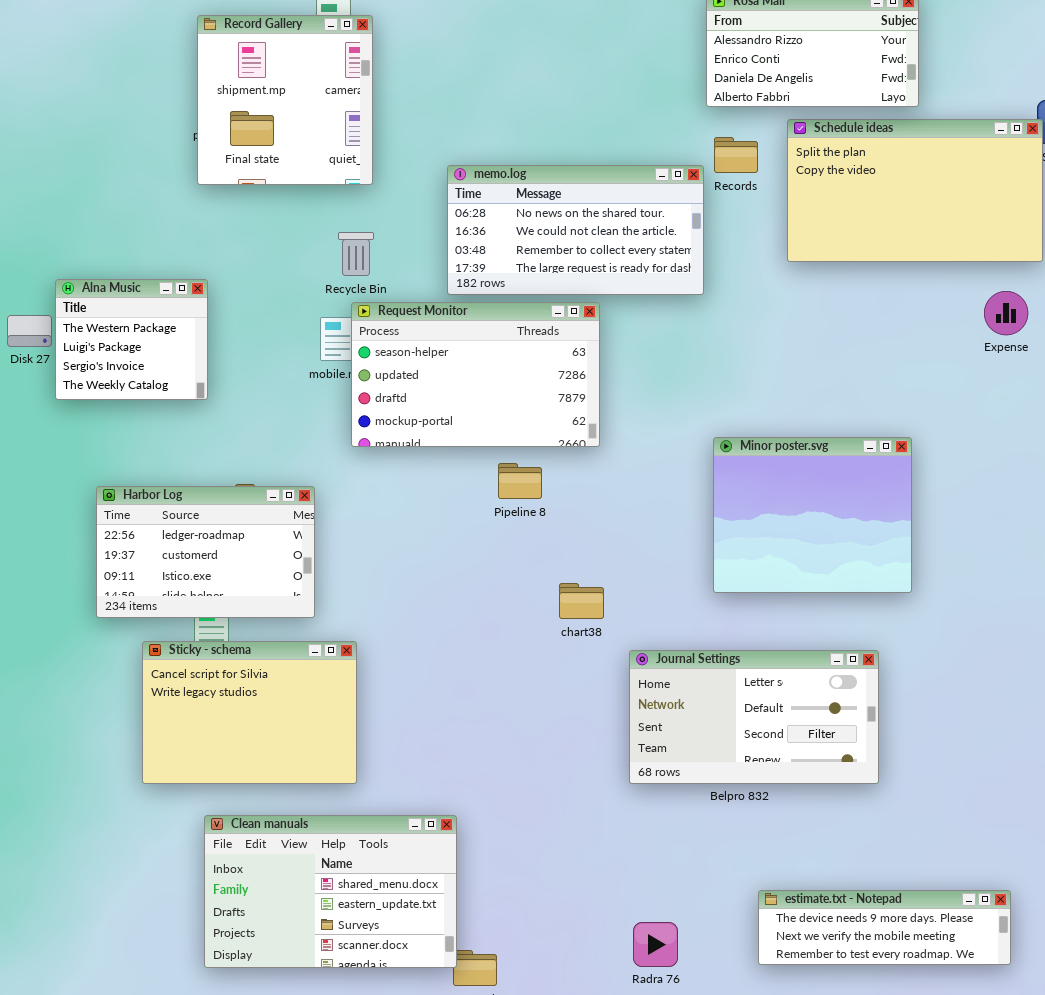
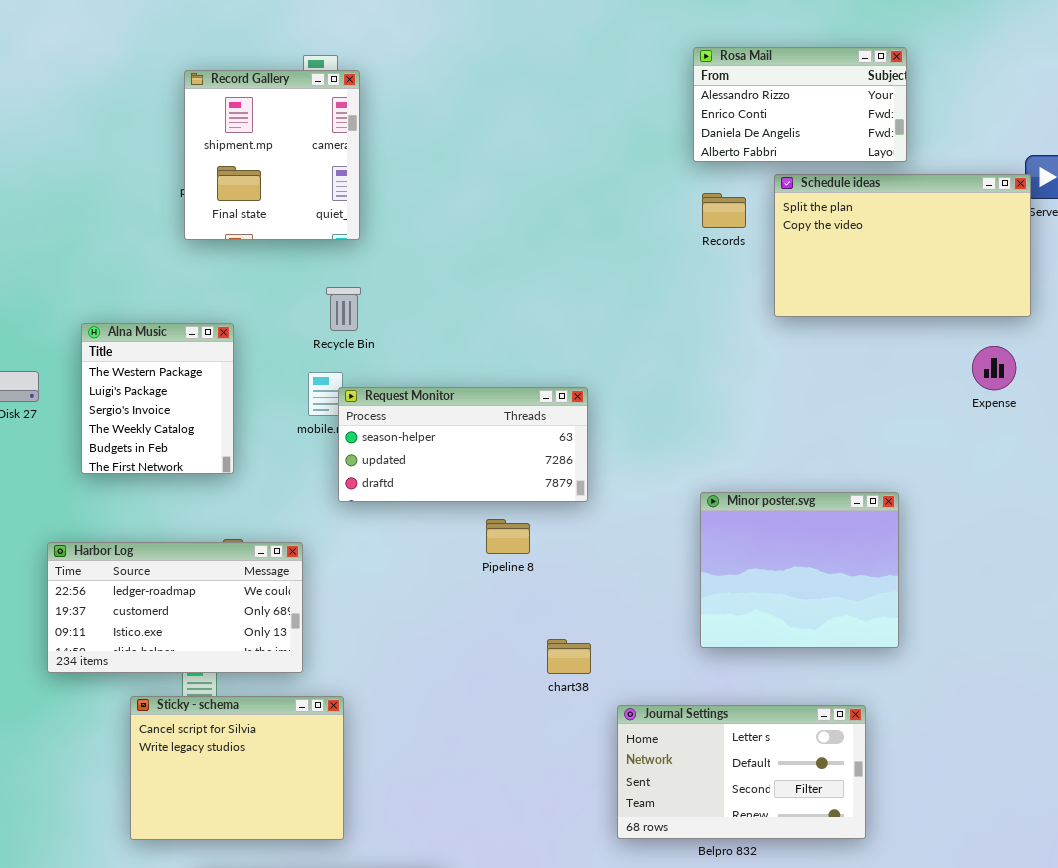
memo.log: [447,165,704,295] -> none, closed
Alna Music: [55,279,208,400] -> [81,323,234,474], moved, resized
Request Monitor: [351,302,600,447] -> [338,387,588,502], resized
Harbor Log: [96,486,315,618] -> [47,542,303,673], resized

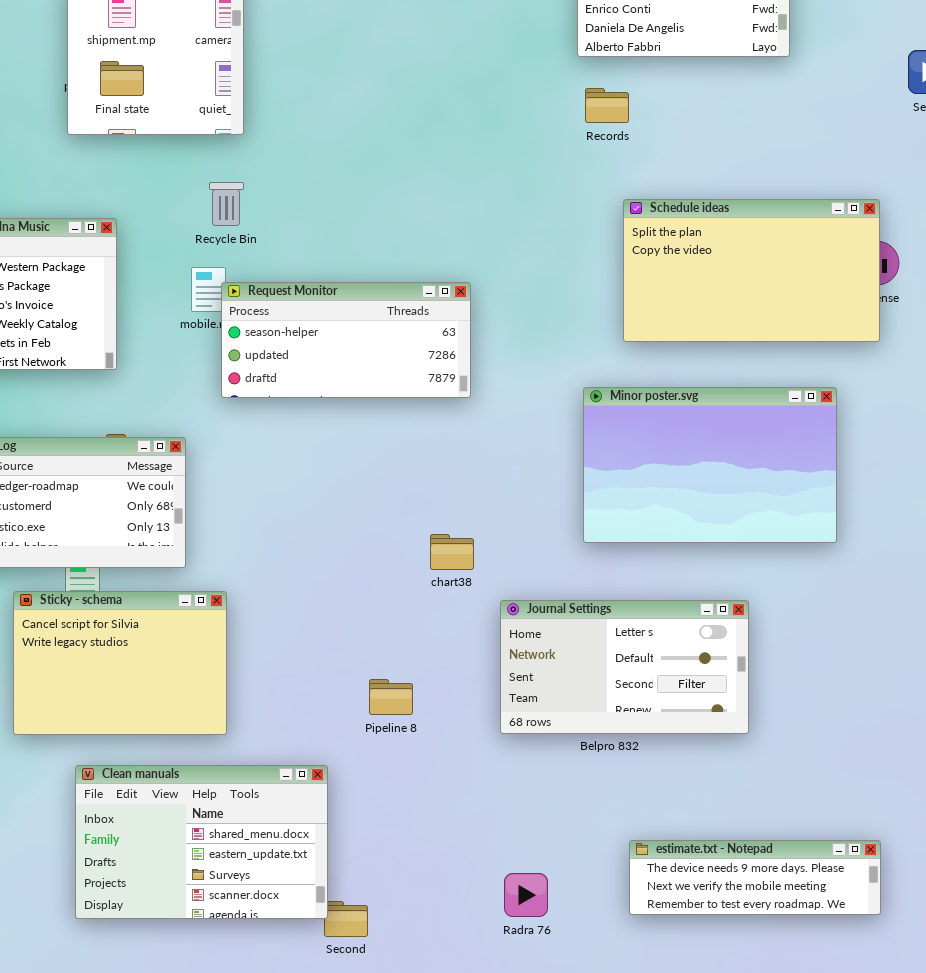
Schedule ideas: [774,174,1031,317] -> [623,199,880,342], moved
Minor poster.svg: [700,492,899,648] -> [583,387,837,543], resized
Pipeline 8: [486,519,530,554] -> [369,679,413,715], moved

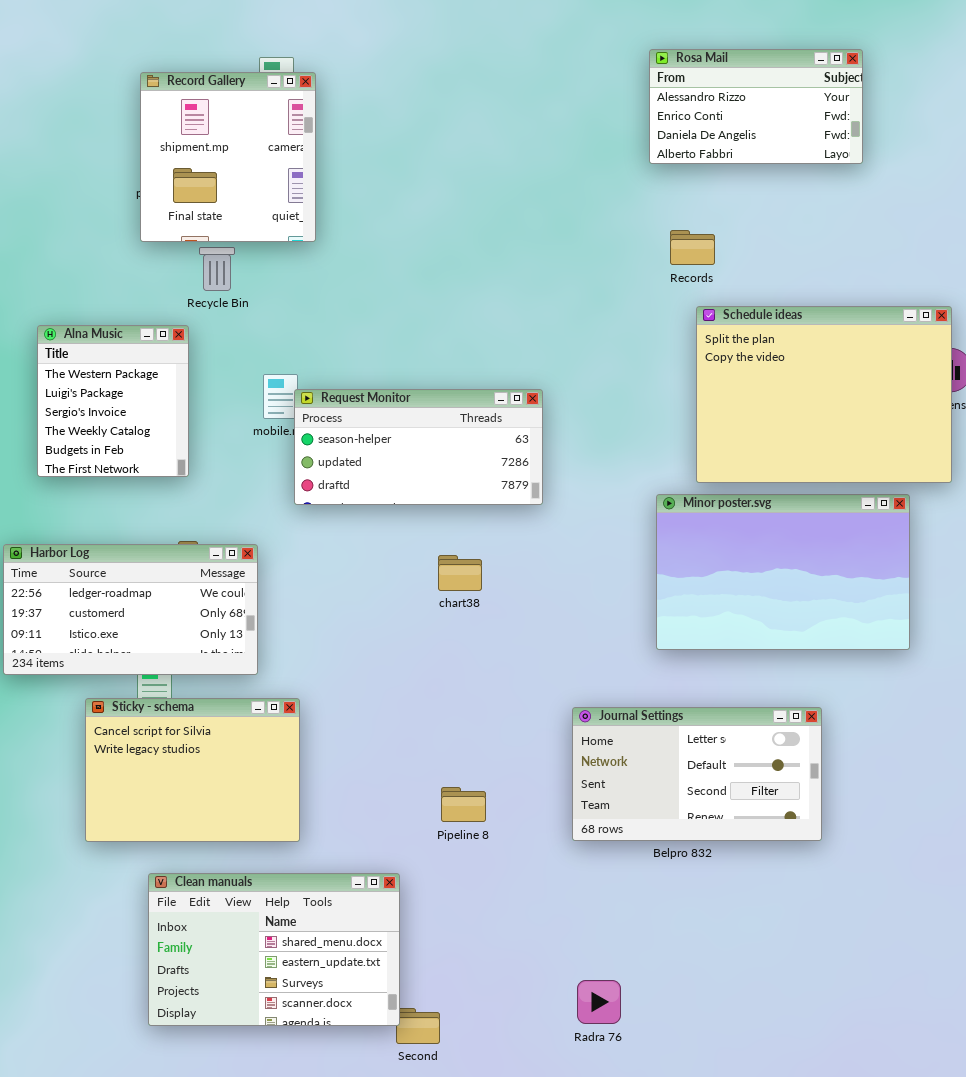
Records: [585,88,629,123] -> [670,230,715,265], moved
Recycle Bin: [209,182,244,226] -> [199,247,235,291], moved
Schedule ideas: [623,199,880,342] -> [696,306,952,483], resized
chart38: [430,534,474,570] -> [438,555,482,591], moved
estimate.txt - Notepad: [629,840,881,915] -> none, closed

